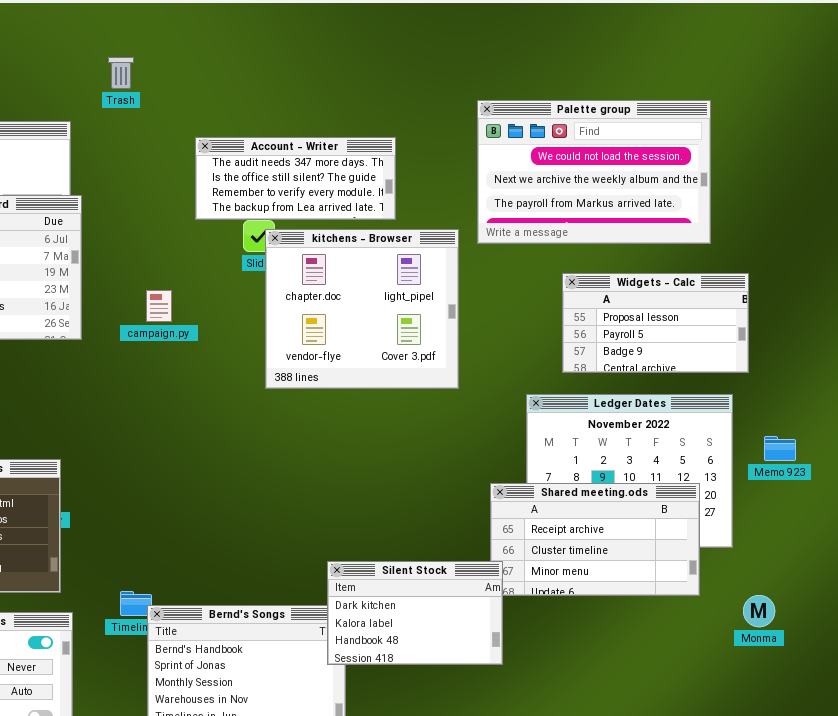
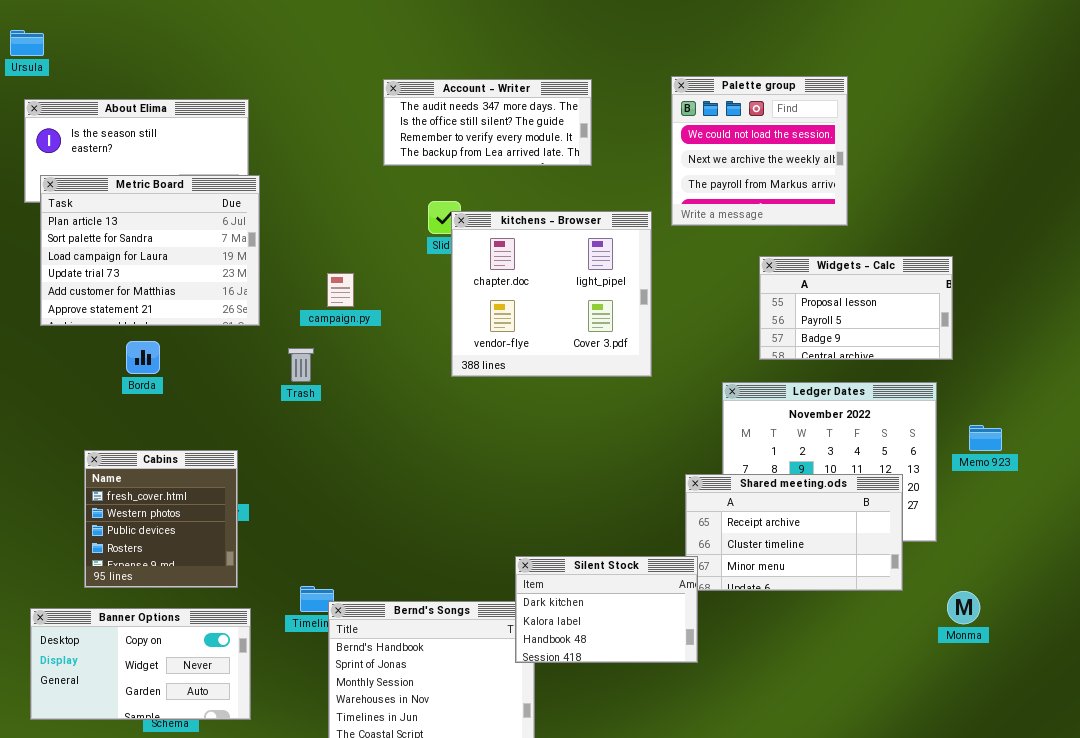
Trash: [108,57,134,89] -> [288,348,314,382], moved
Palette group: [477,100,711,244] -> [671,76,848,226], resized
Account - Writer: [195,137,396,220] -> [383,79,592,166], moved

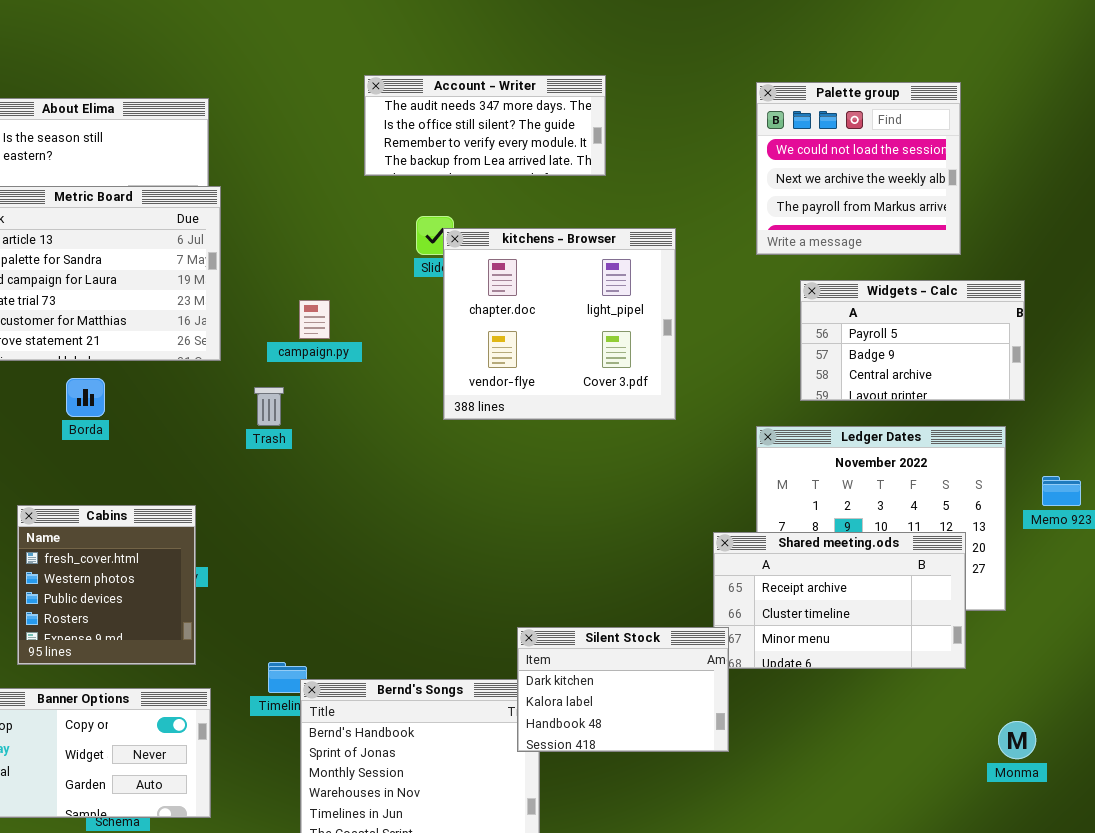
Palette group: [671,76,848,226] -> [756,82,961,255], moved
Widgets - Calc: [759,256,953,360] -> [800,280,1025,401], scrolled down 1 row
Monma: [947,591,980,624] -> [998,721,1036,759], moved

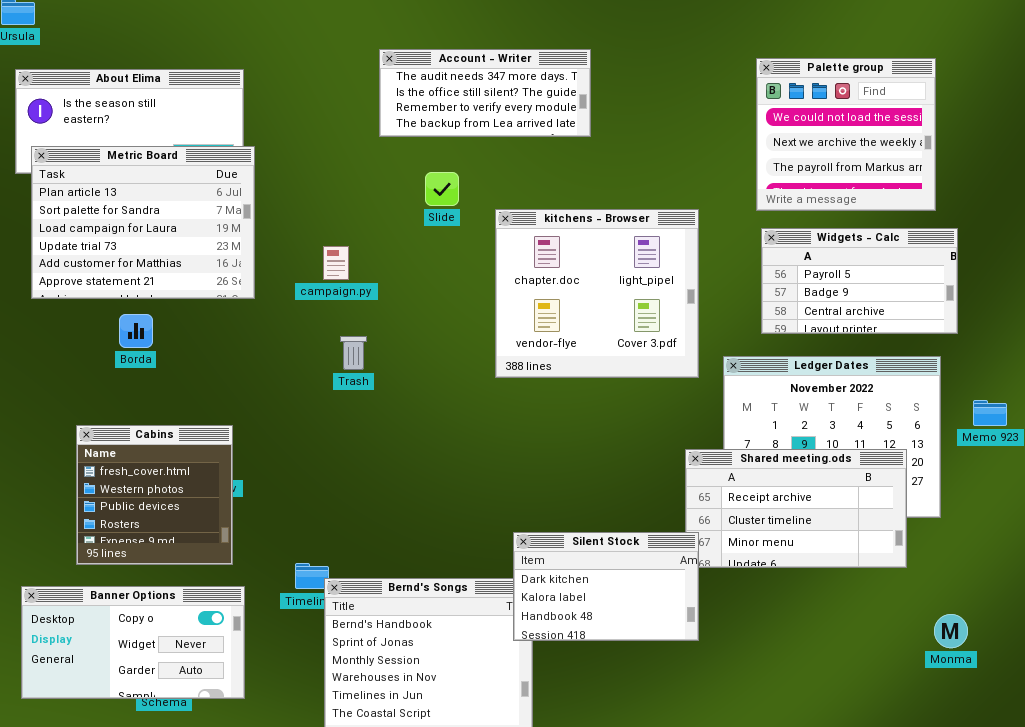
Palette group: [756,82,961,255] -> [756,58,936,211], moved
kitchens - Browser: [443,228,676,420] -> [495,209,699,378], moved
Trash: [254,387,284,426] -> [340,336,367,370], moved

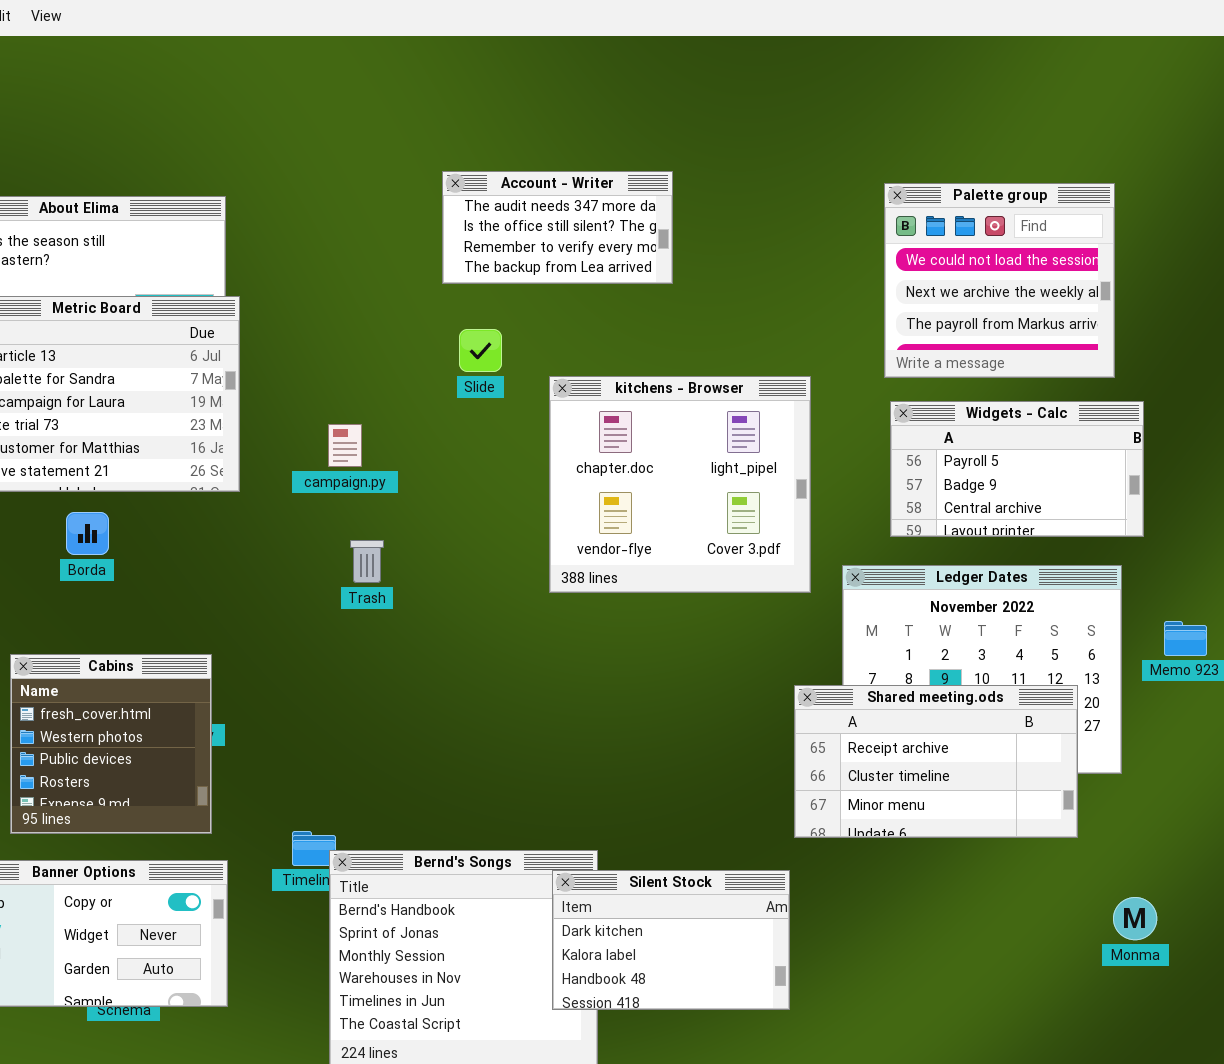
Account - Writer: [379,49,591,137] -> [442,171,673,284], resized
Silent Stock: [513,532,699,641] -> [552,870,790,1010], moved

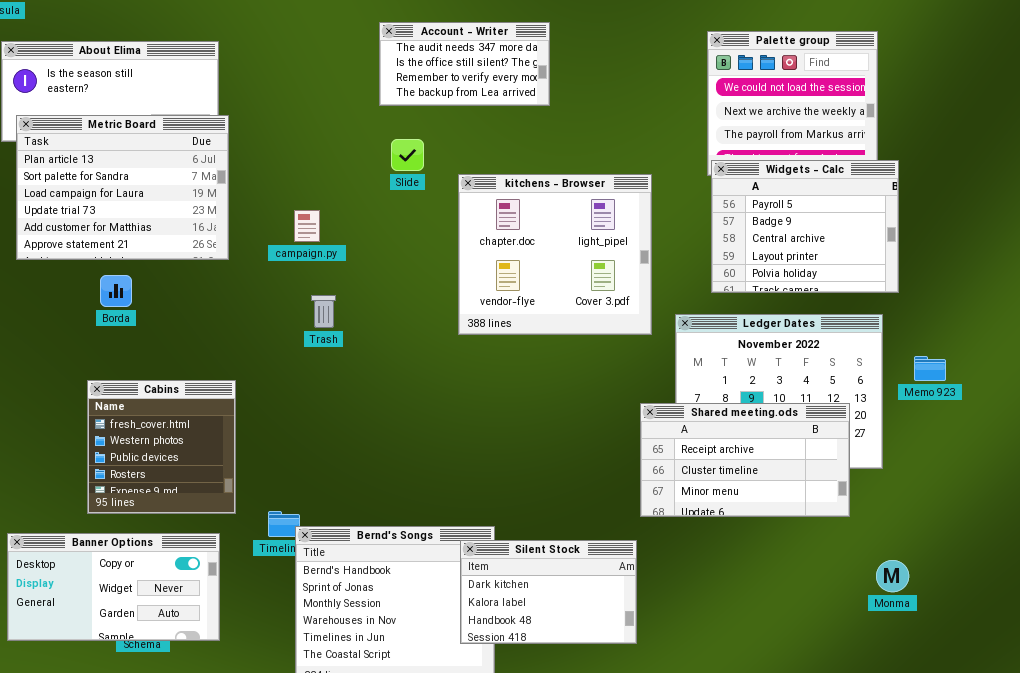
Widgets - Calc: [890,401,1144,537] -> [711,160,899,293], resized
Cabins: [10,654,212,834] -> [87,380,236,514], moved

